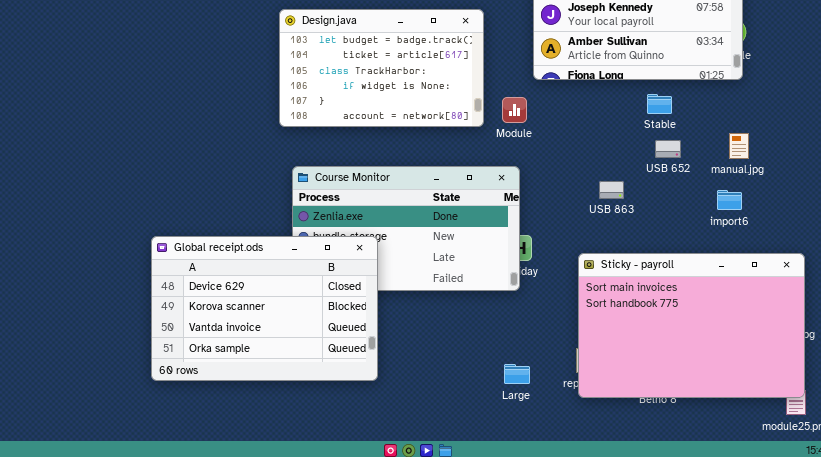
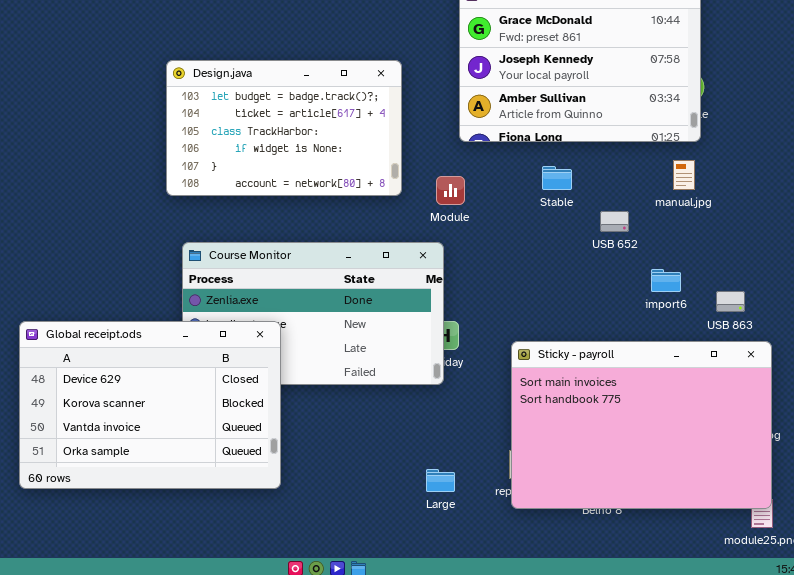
Stable: [647,94,672,114] -> [542,166,572,190], moved
Module: [502,97,527,123] -> [436,176,465,205], moved
manual.jpg: [729,133,749,159] -> [673,160,695,190], moved
USB 863: [599,181,624,199] -> [716,291,745,312], moved
import6: [717,190,742,210] -> [651,269,681,292], moved

